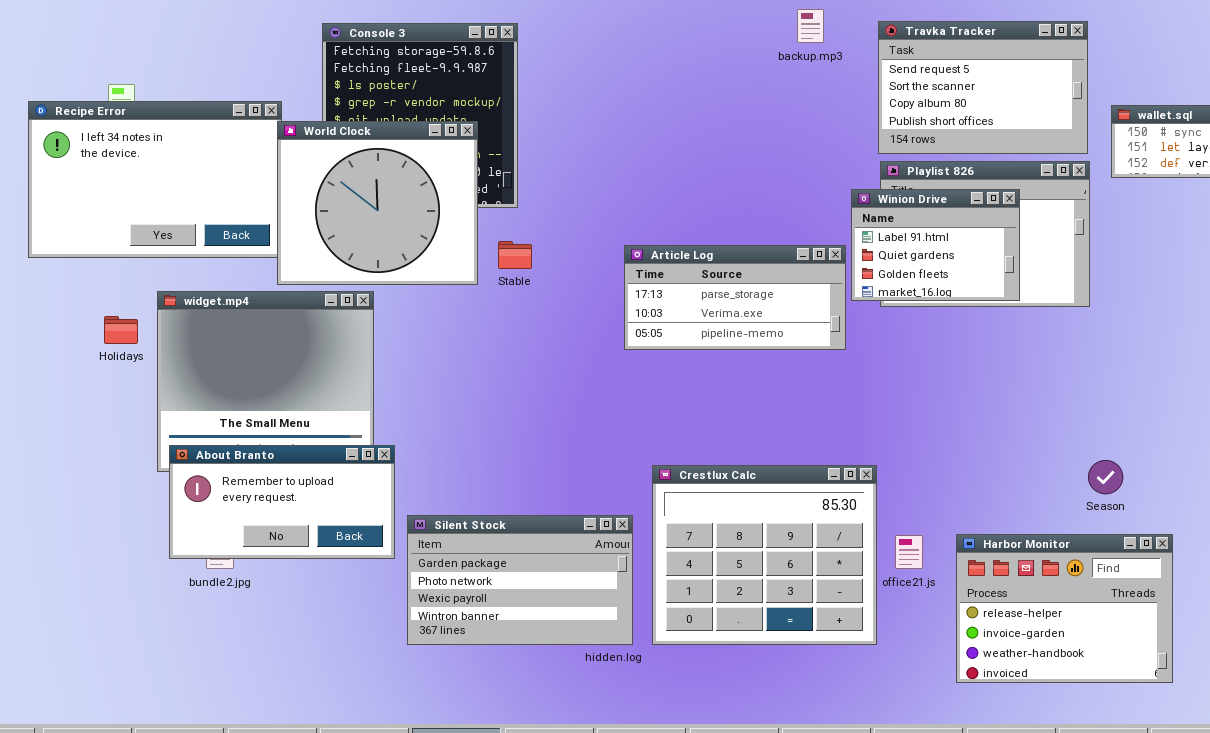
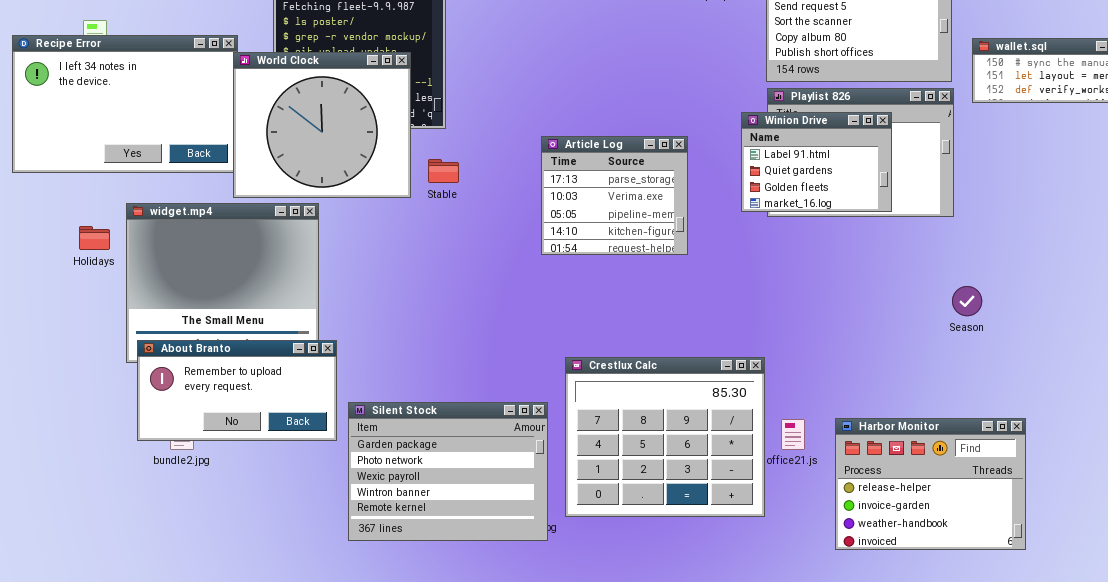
Article Log: [624,245,846,350] -> [541,136,688,255], resized
Season: [1088,460,1123,494] -> [952,286,982,316], moved
Silent Stock: [407,515,633,645] -> [348,402,548,541], resized

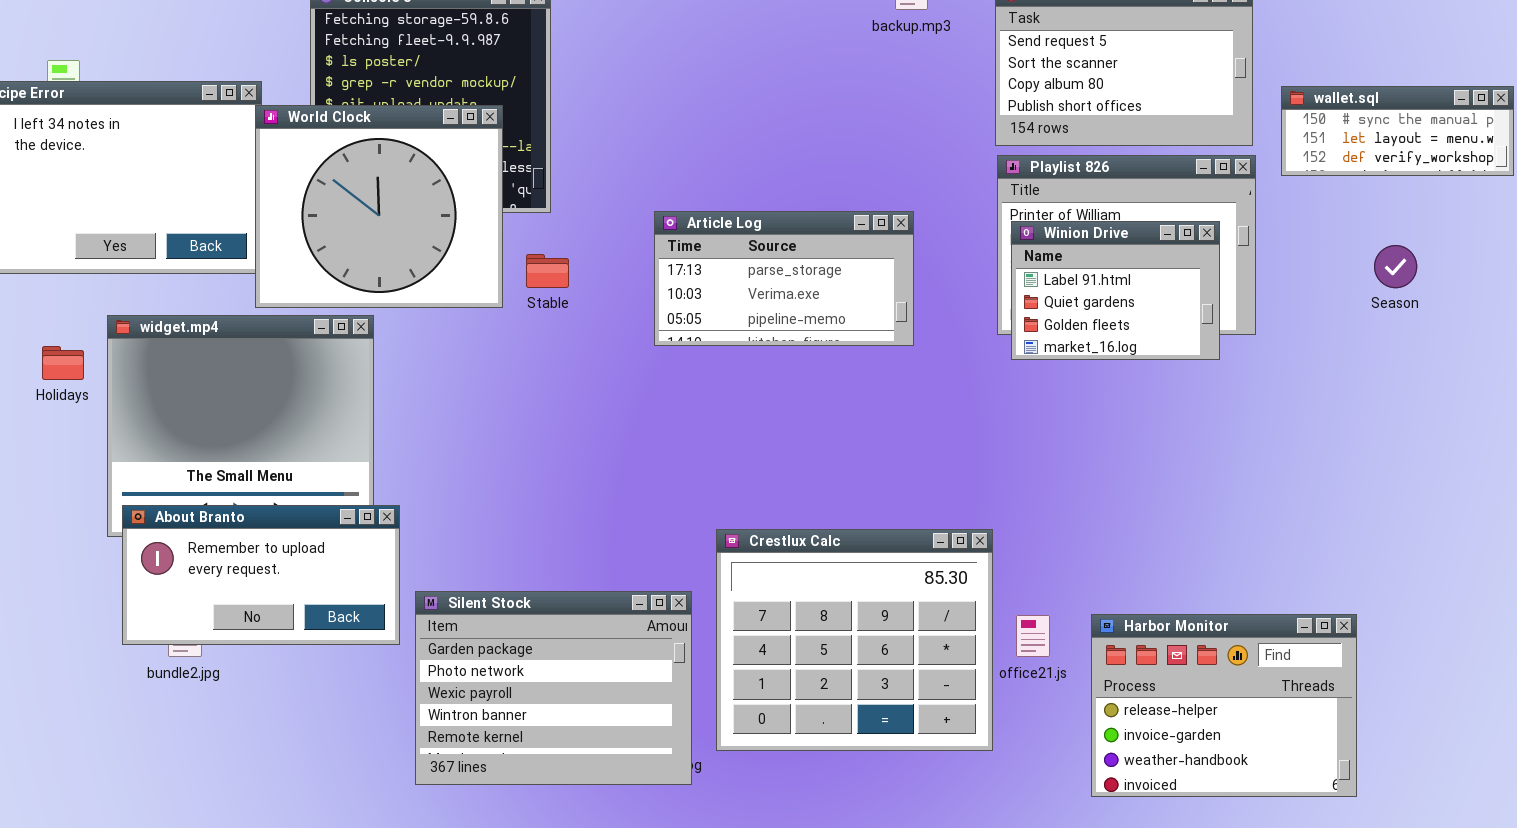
Winion Drive: [741,112,892,212] -> [1011,221,1220,360], moved
Article Log: [541,136,688,255] -> [654,211,914,346], moved, resized
Season: [952,286,982,316] -> [1374,245,1417,288], moved

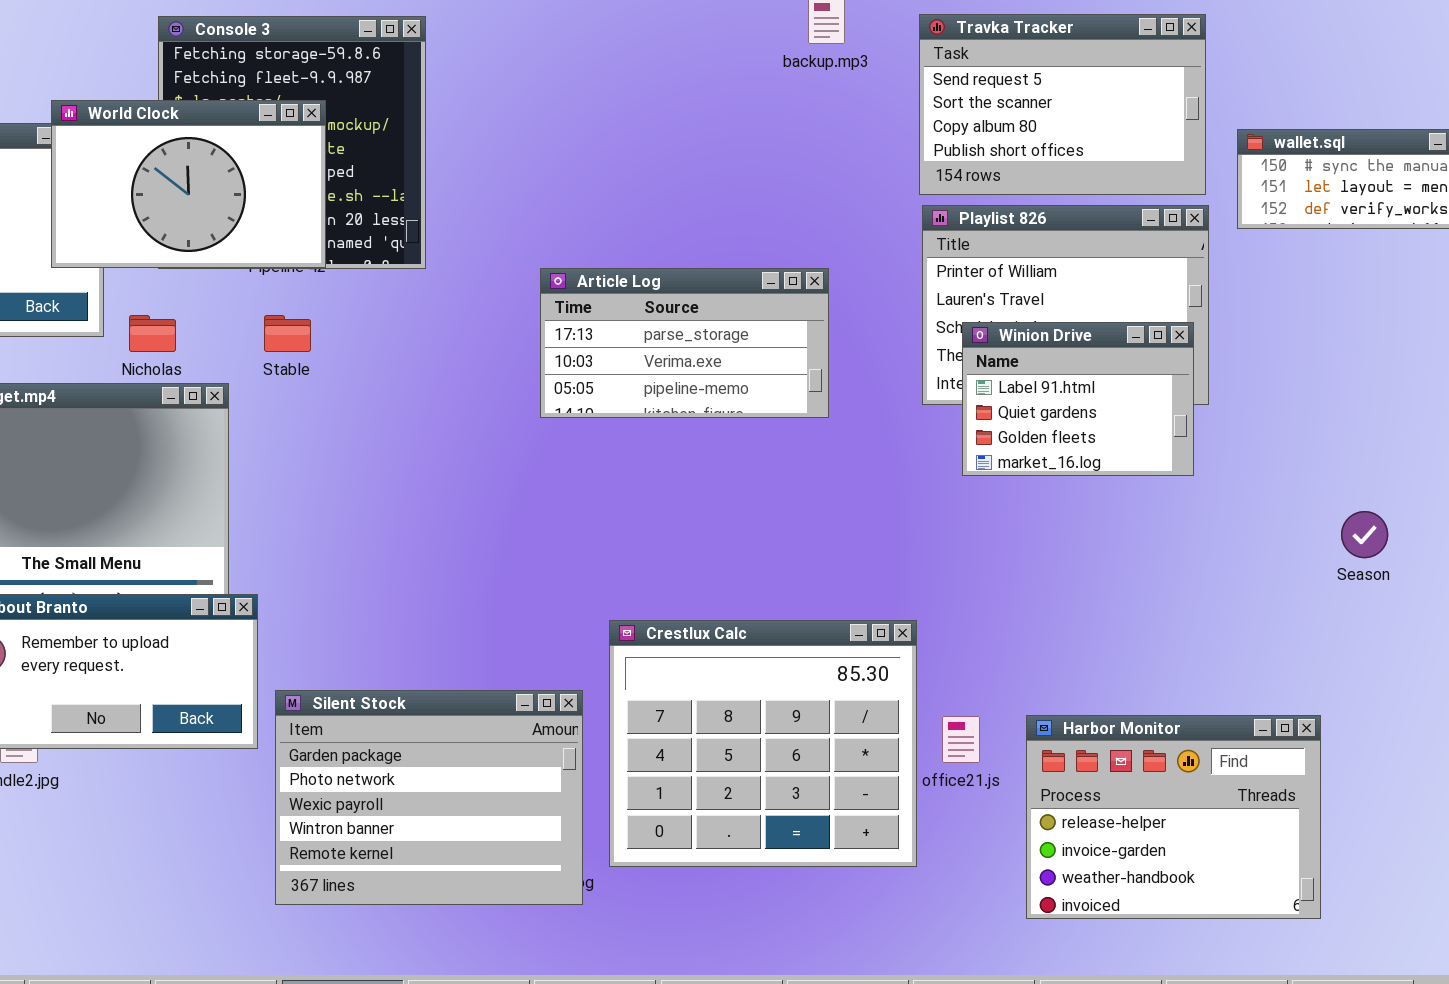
World Clock: [255,105,503,308] -> [51,100,326,268], moved, resized
Winion Drive: [1011,221,1220,360] -> [962,322,1194,476], moved
Season: [1374,245,1417,288] -> [1341,511,1388,558], moved
Stable: [526,254,569,288] -> [264,315,311,352], moved

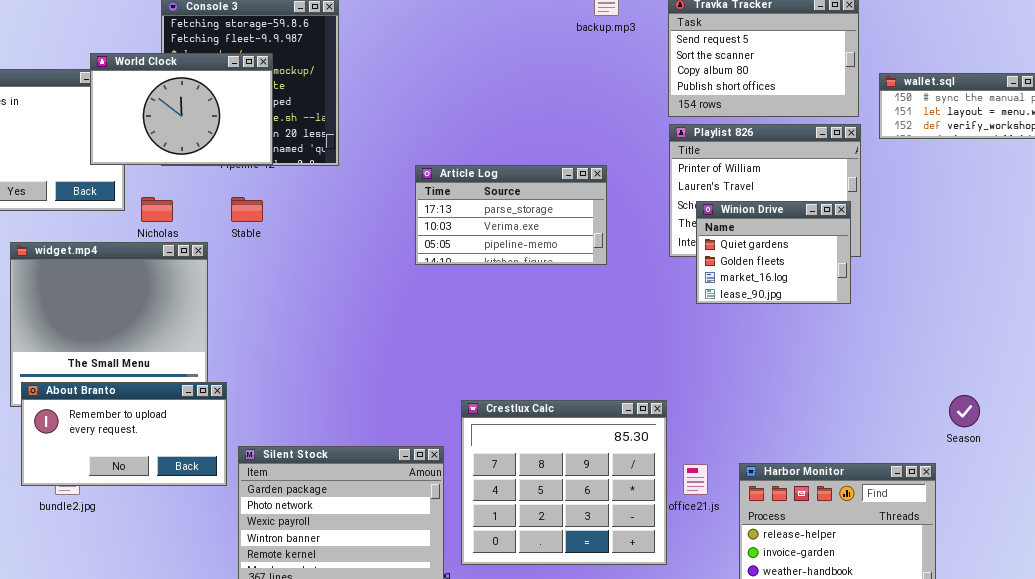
Winion Drive: [962,322,1194,476] -> [696,201,851,304], scrolled down 1 row
Season: [1341,511,1388,558] -> [949,395,980,427], moved

